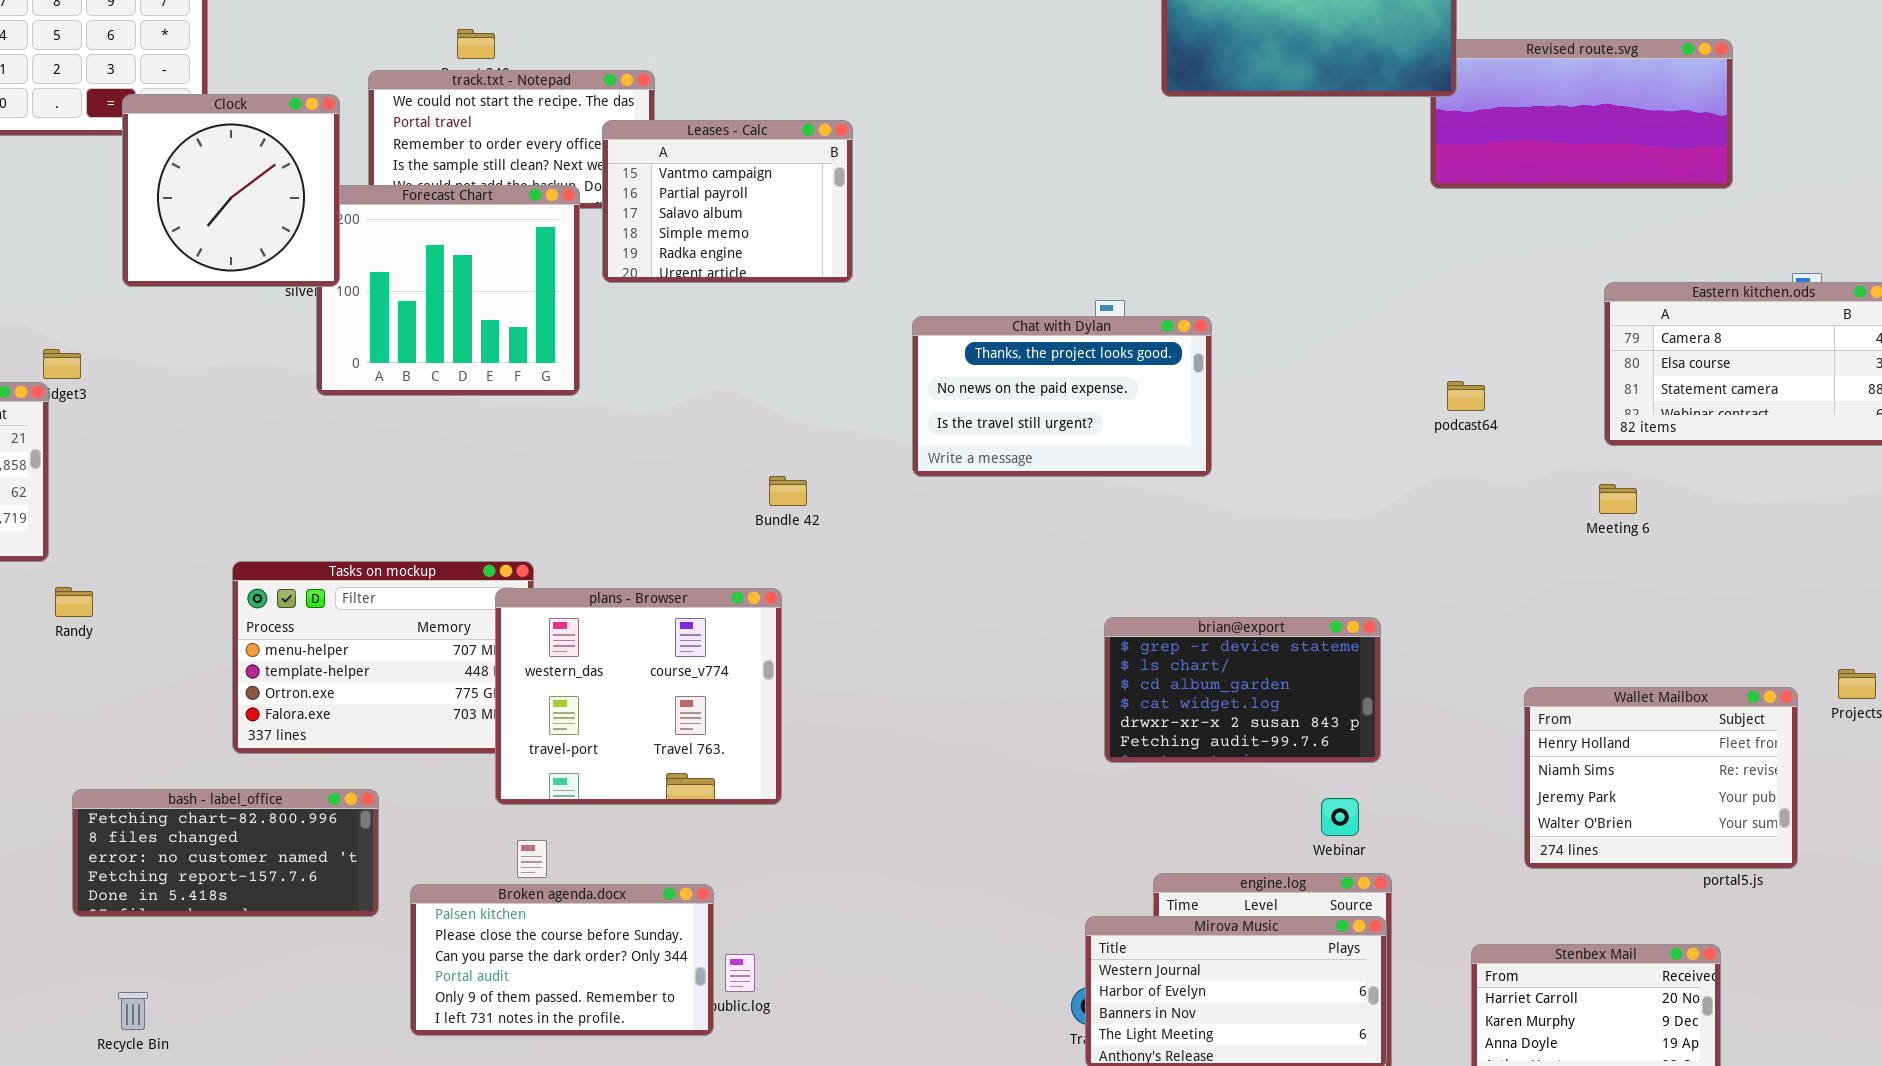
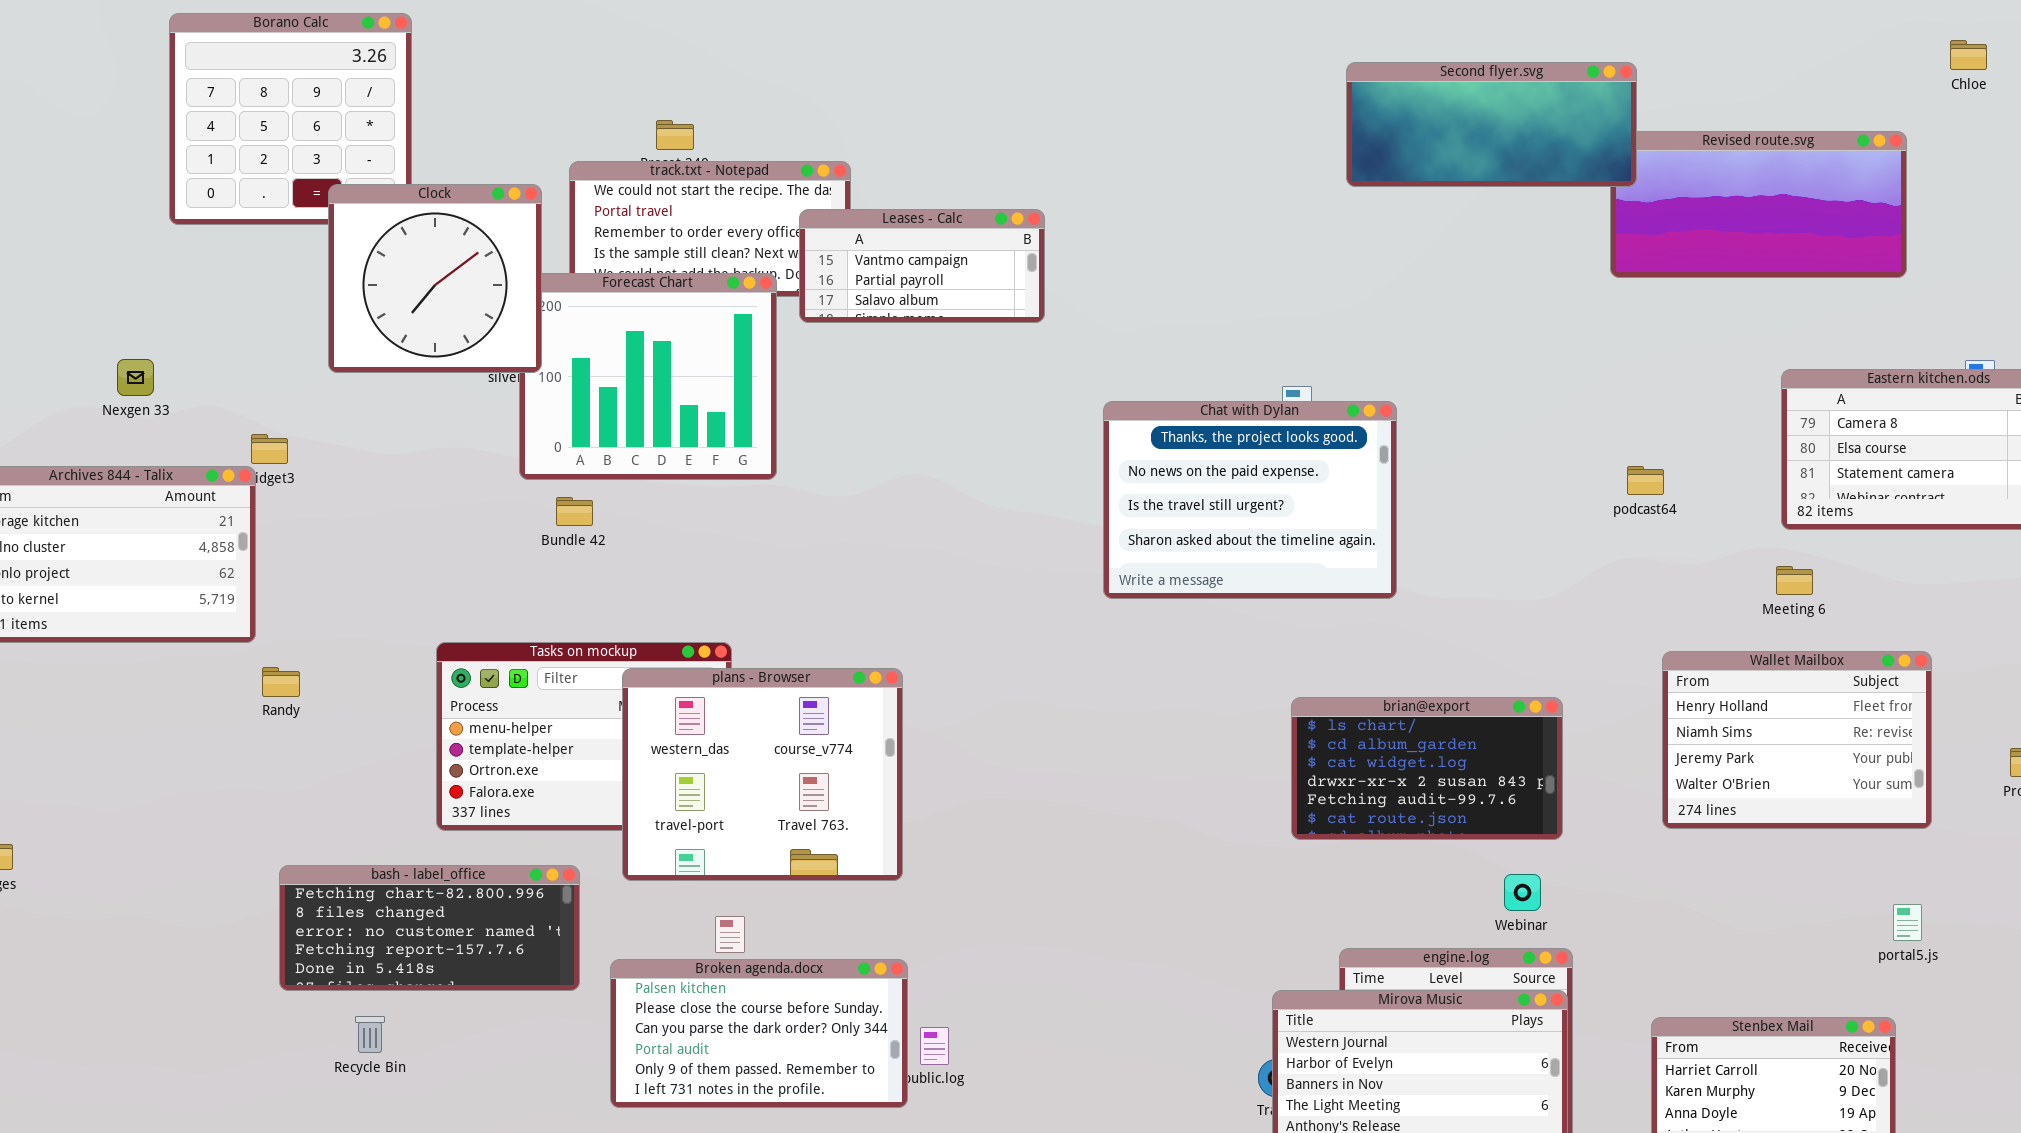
Leases - Calc: [602,120,853,283] -> [799,209,1045,323], resized
Chat with Dylan: [912,316,1212,477] -> [1103,401,1397,599], resized
Bundle 42: [769,476,807,506] -> [556,497,593,526], moved
plans - Browser: [495,588,782,805] -> [622,668,903,881], moved
brian@export: [1104,617,1381,763] -> [1291,697,1563,840], scrolled down 1 row
Wallet Mailbox: [1524,687,1798,869] -> [1662,651,1932,829], moved
Recycle Bin: [118,992,148,1030] -> [355,1016,385,1053], moved

